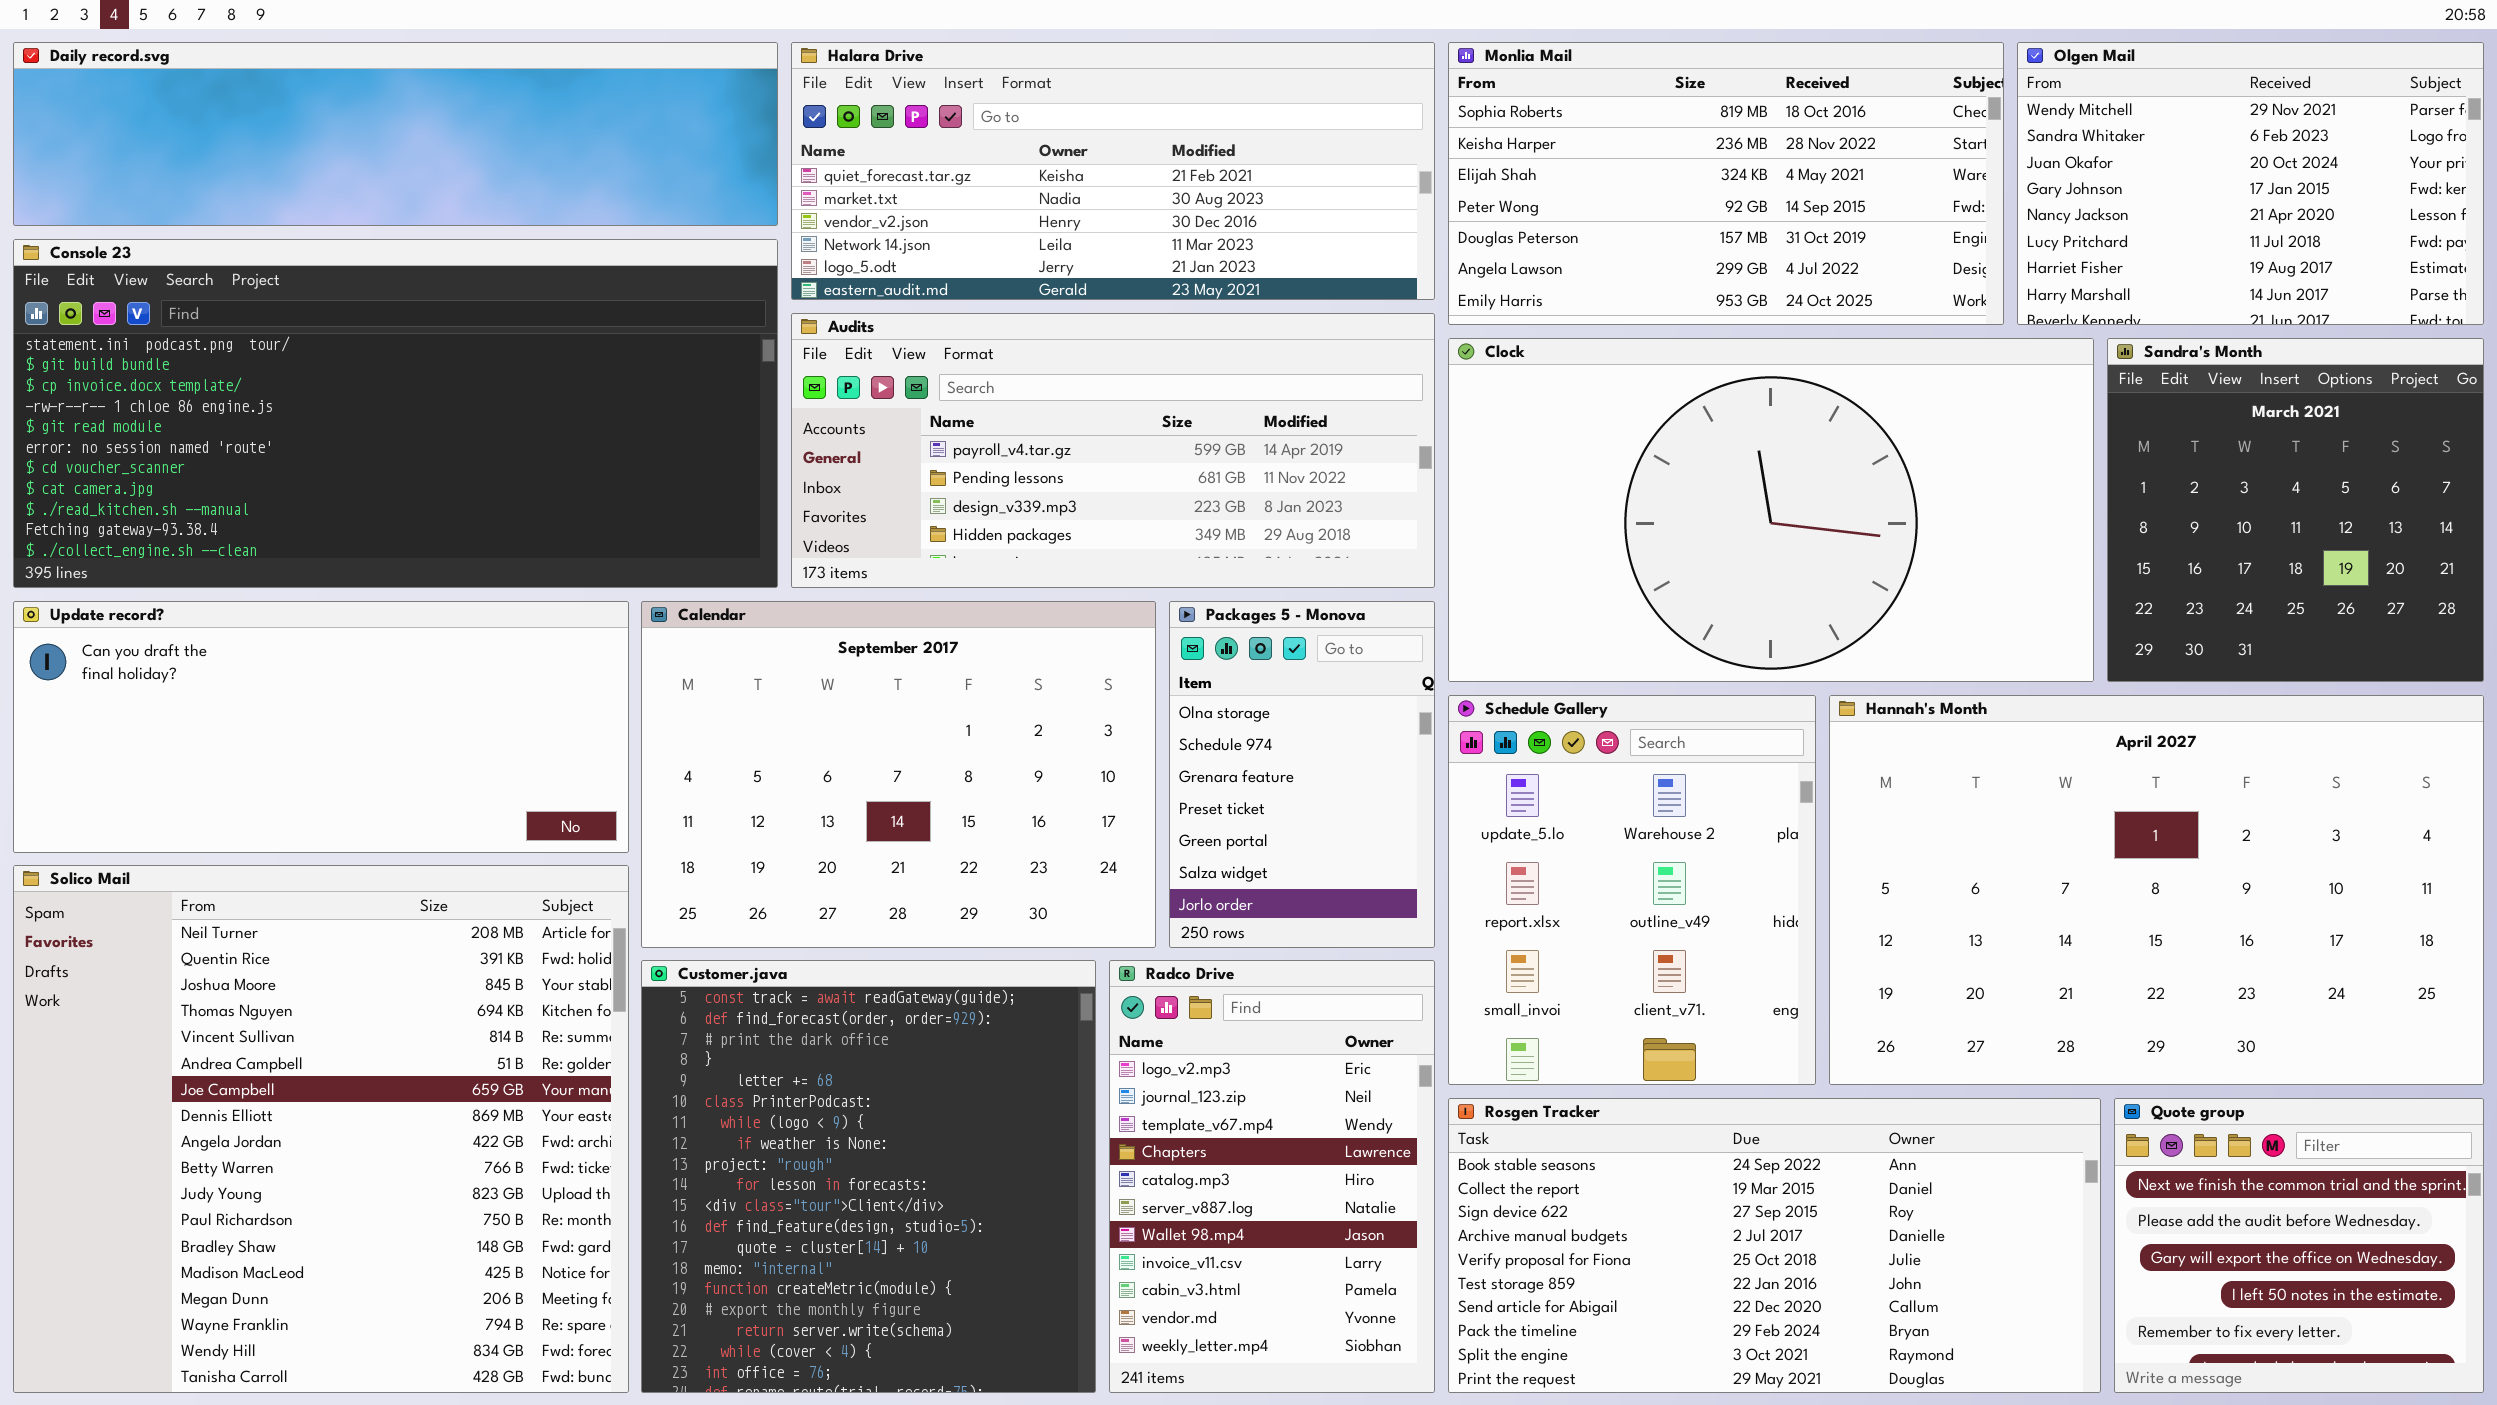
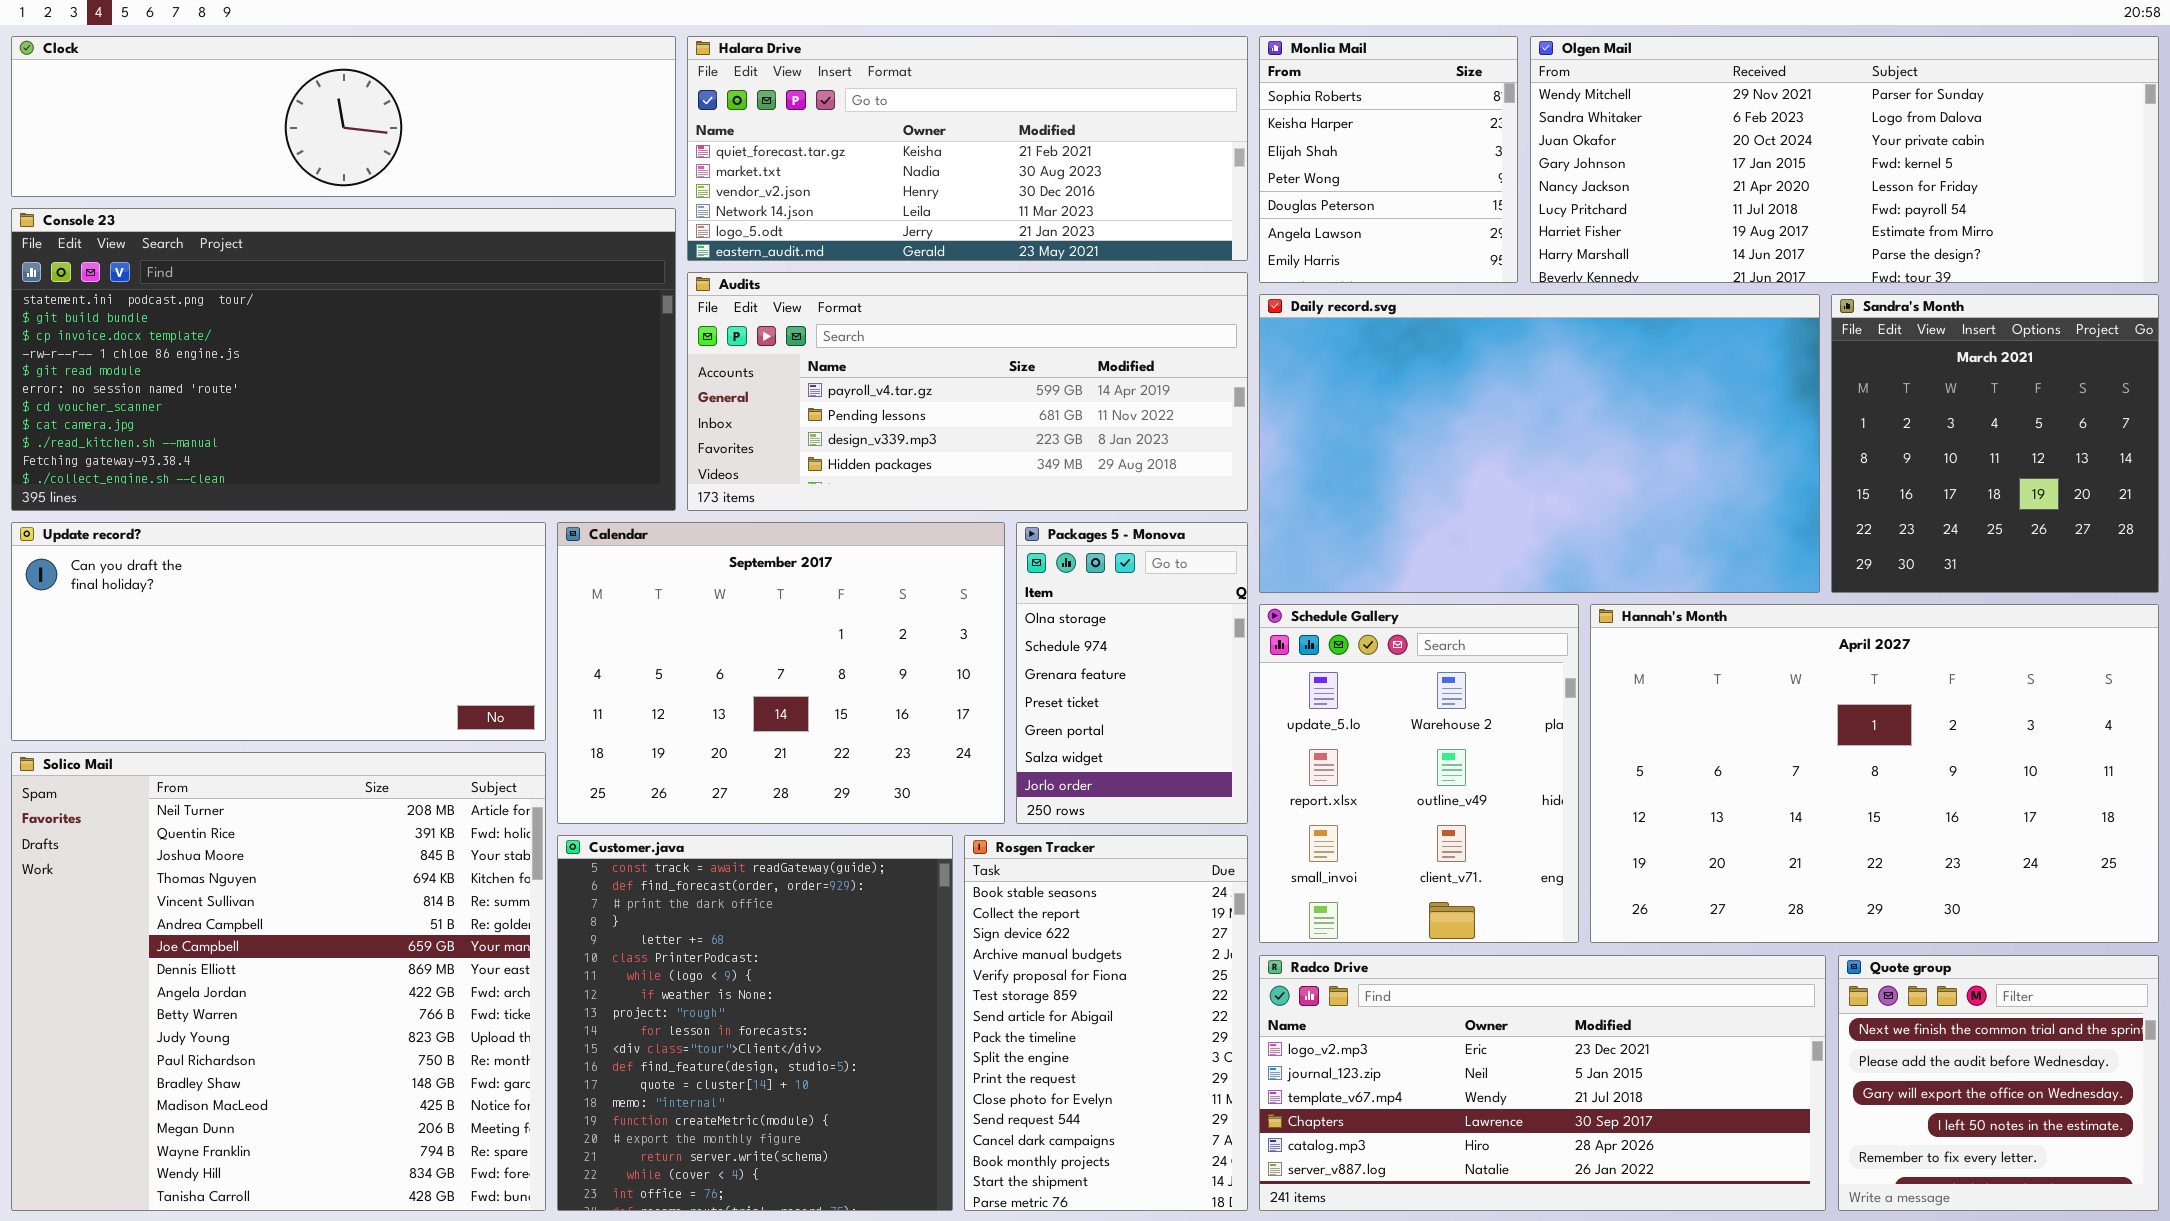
Daily record.svg: [13,42,778,226] -> [1259,294,1820,593], moved, resized
Monlia Mail: [1448,42,2004,325] -> [1259,36,1518,283], resized
Olgen Mail: [2017,42,2484,325] -> [1530,36,2159,283], resized
Clock: [1448,338,2094,682] -> [11,36,676,197], moved, resized
Radco Drive: [1109,960,1435,1393] -> [1259,955,1826,1211], moved, resized
Rosgen Tracker: [1448,1098,2101,1393] -> [964,835,1248,1211], moved, resized

